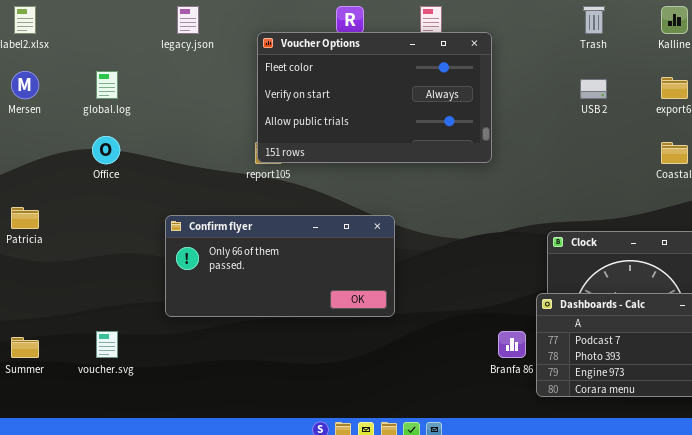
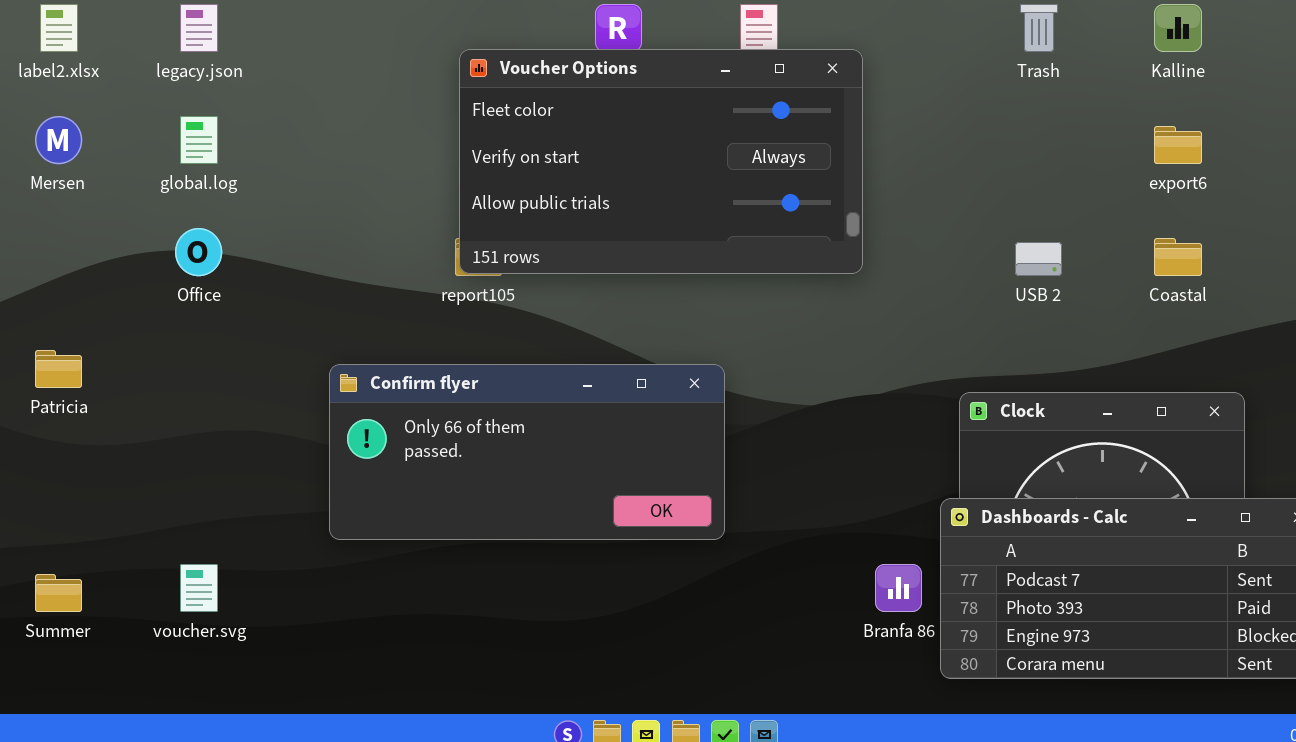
legacy.json: [177,6,199,34] -> [180,4,218,52], moved
USB 2: [580,79,607,99] -> [1015,242,1062,276], moved
Confirm flyer: [165,215,395,317] -> [329,364,725,540], moved

